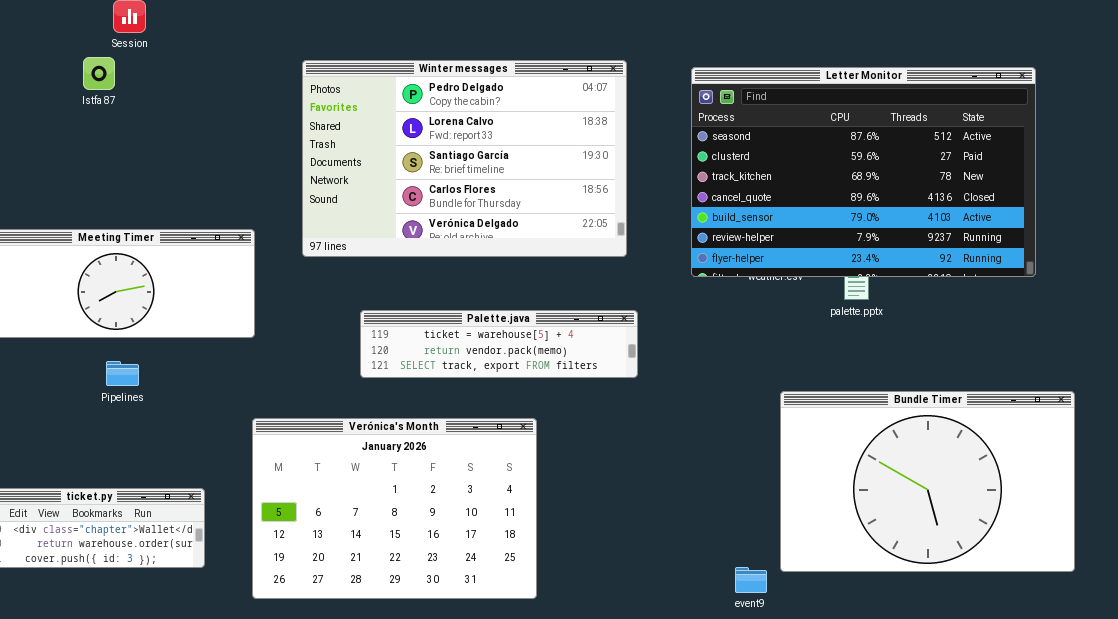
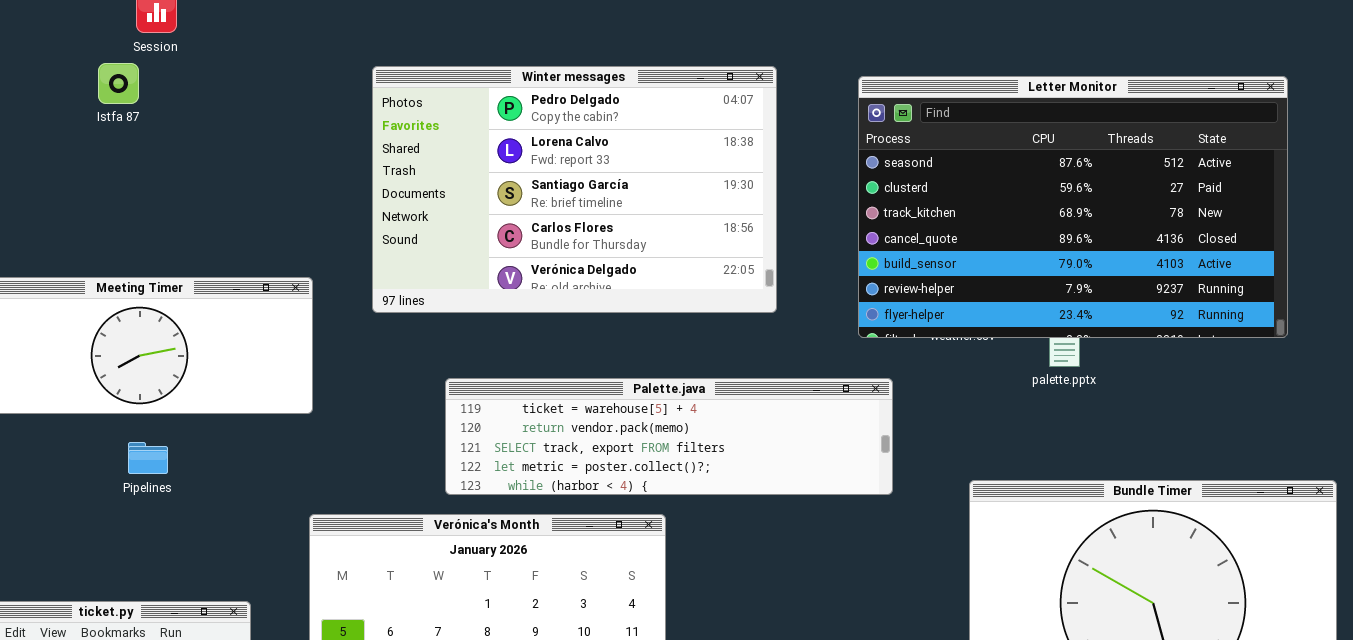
Palette.java: [360,310,638,378] -> [445,378,893,495], resized

